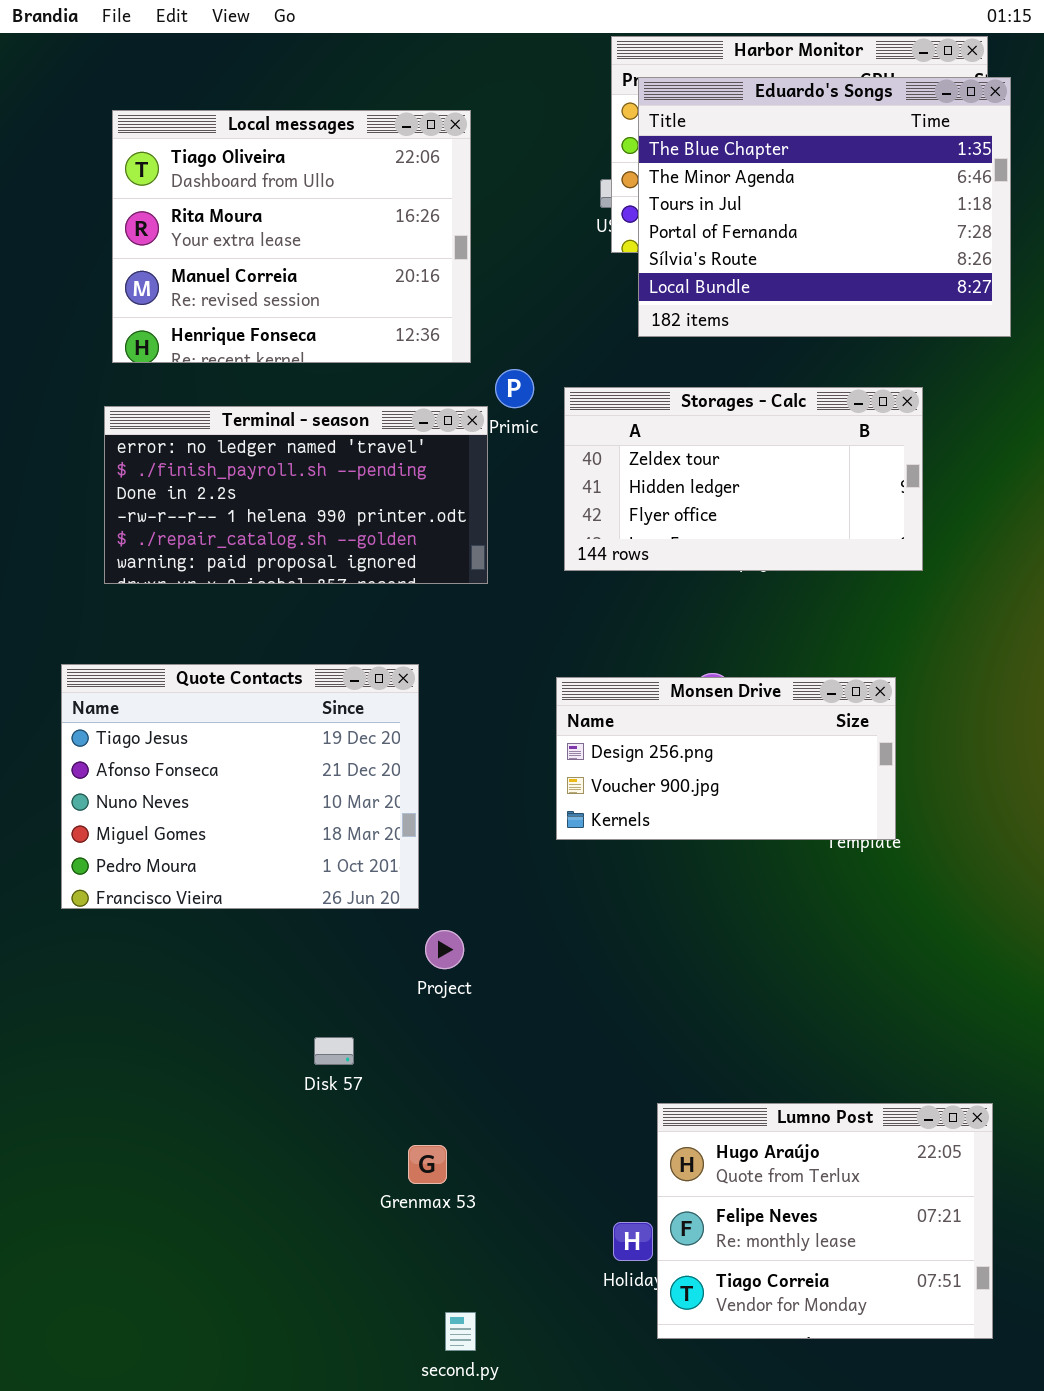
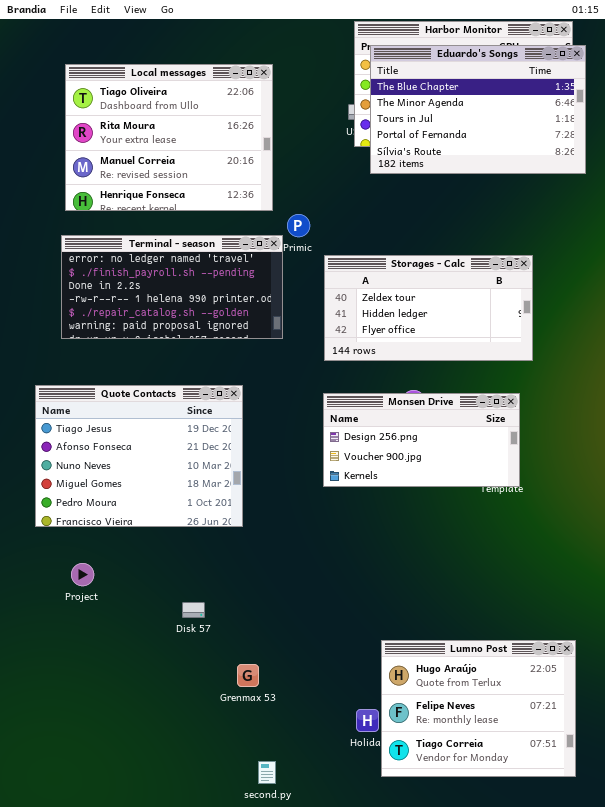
Eduardo's Songs: [638,77,1011,337] -> [370,45,586,174], resized
Storages - Calc: [564,387,923,571] -> [324,255,533,361], moved
Project: [425,930,464,969] -> [71,563,94,586], moved

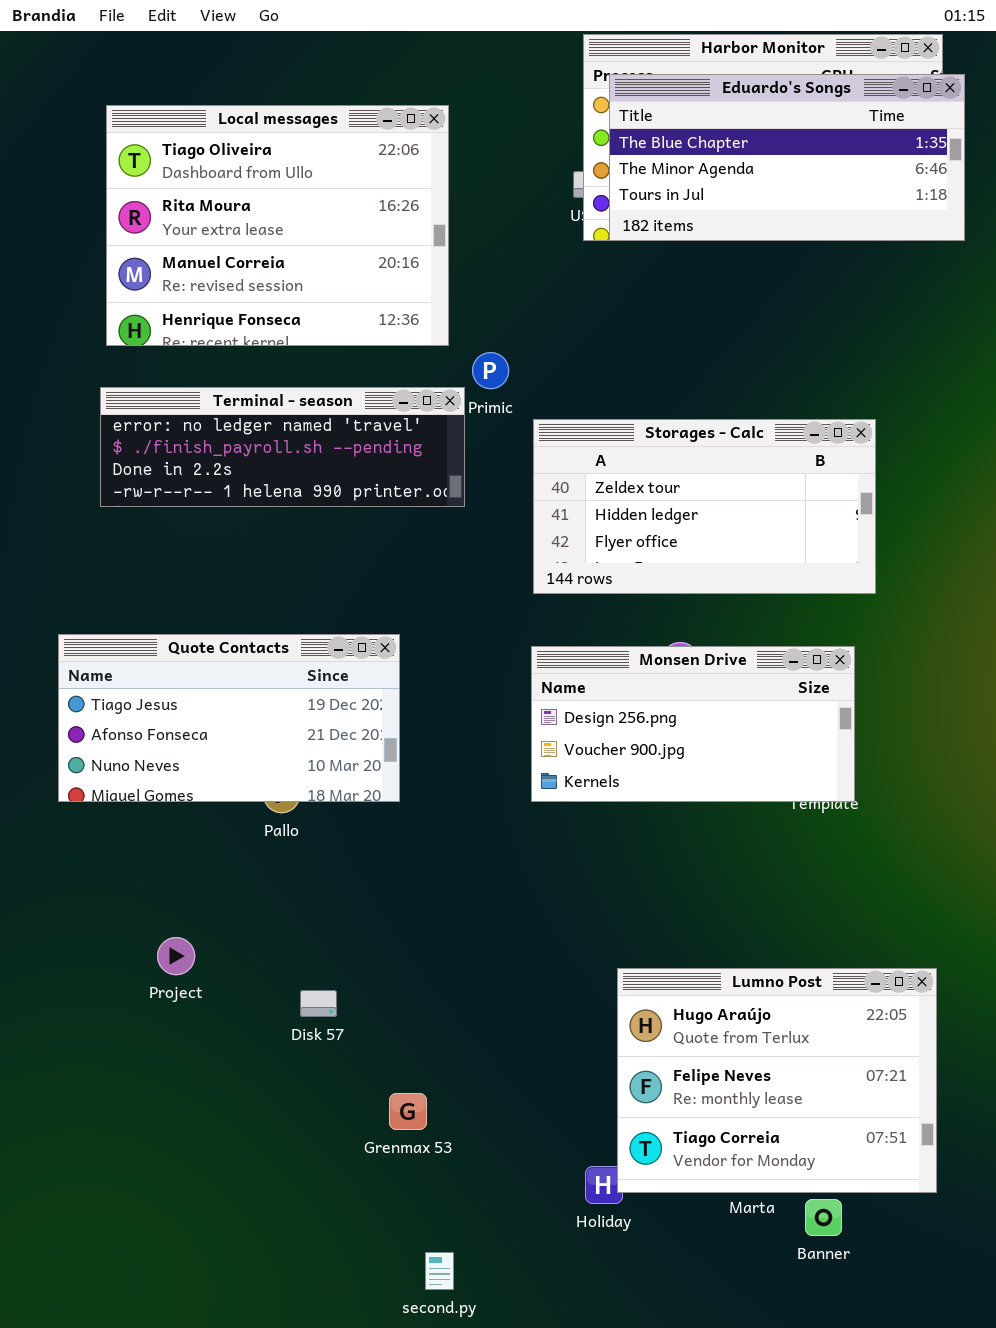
Eduardo's Songs: [370,45,586,174] -> [609,74,965,241], resized
Terminal - season: [61,235,283,339] -> [100,387,465,507], resized
Quote Contacts: [35,385,243,527] -> [58,634,400,802], resized
Project: [71,563,94,586] -> [157,937,195,975], moved
Lumno Post: [381,640,576,777] -> [617,968,937,1193], moved

